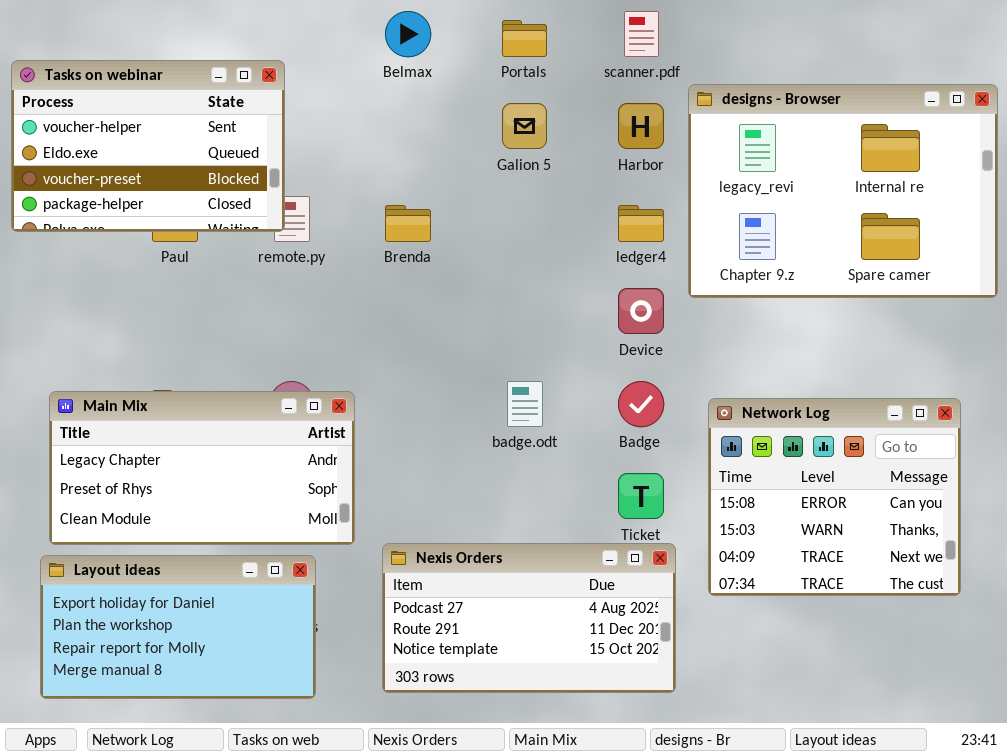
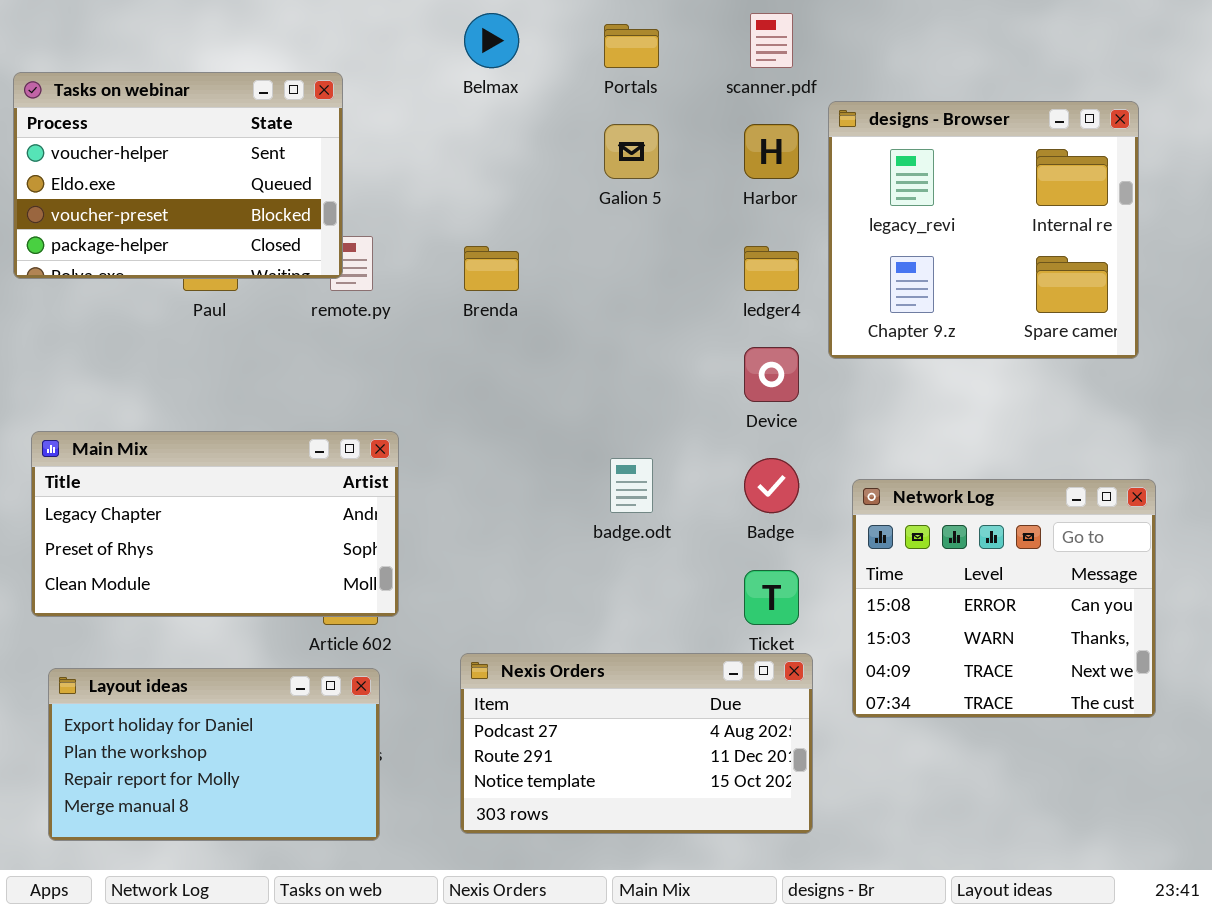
designs - Browser: [688,84,998,298] -> [828,101,1139,359], resized
Main Mix: [49,391,355,545] -> [31,431,399,617], moved

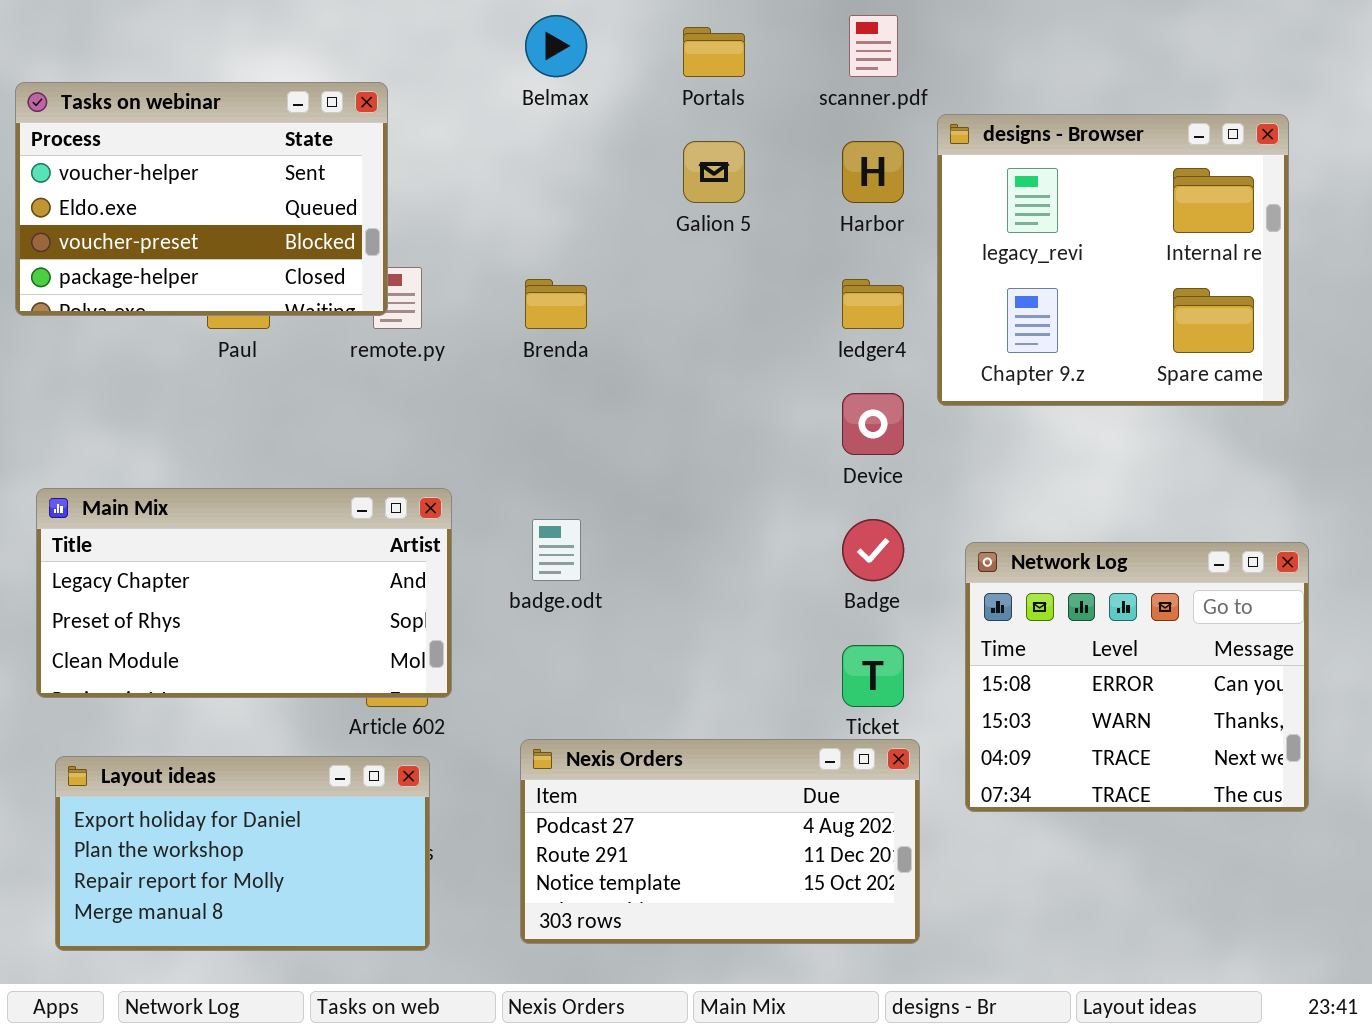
badge.odt: [610,458,653,513] -> [532,519,581,581], moved

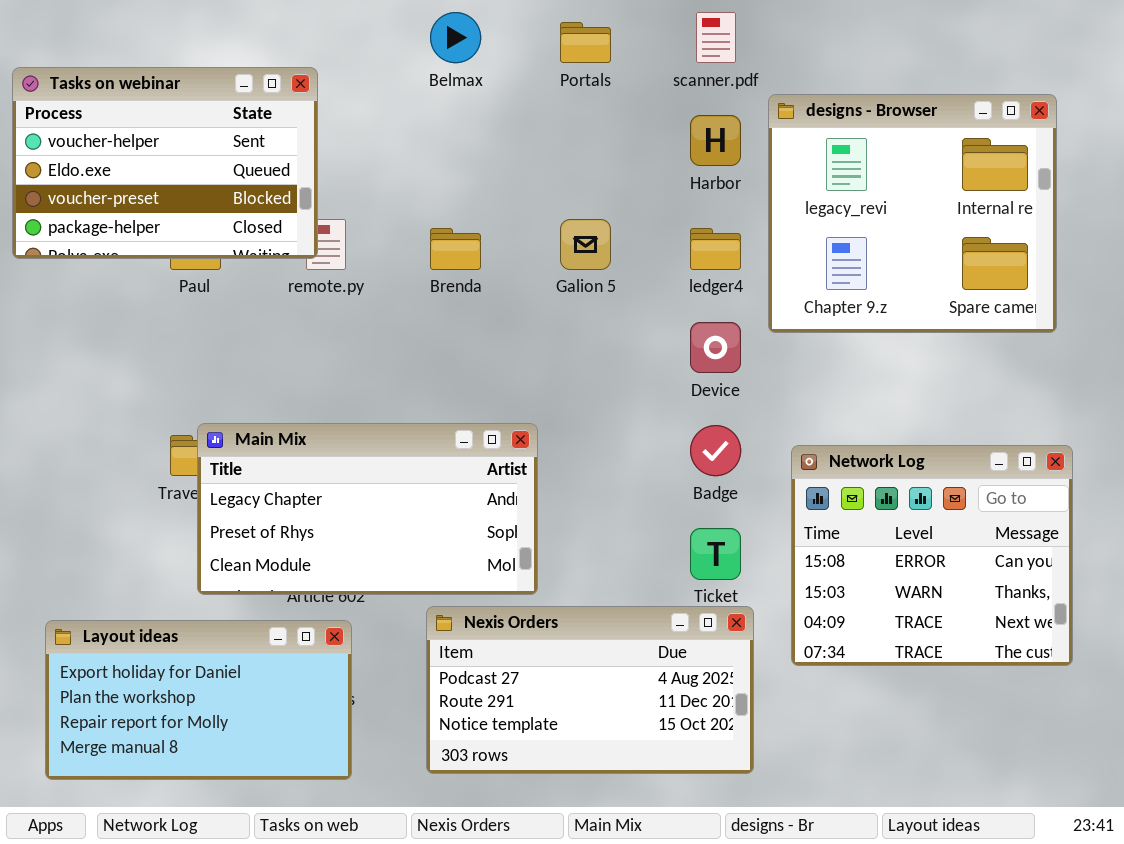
Galion 5: [683,141,745,203] -> [560,219,611,270], moved
Main Mix: [36,488,452,698] -> [197,423,538,595], moved

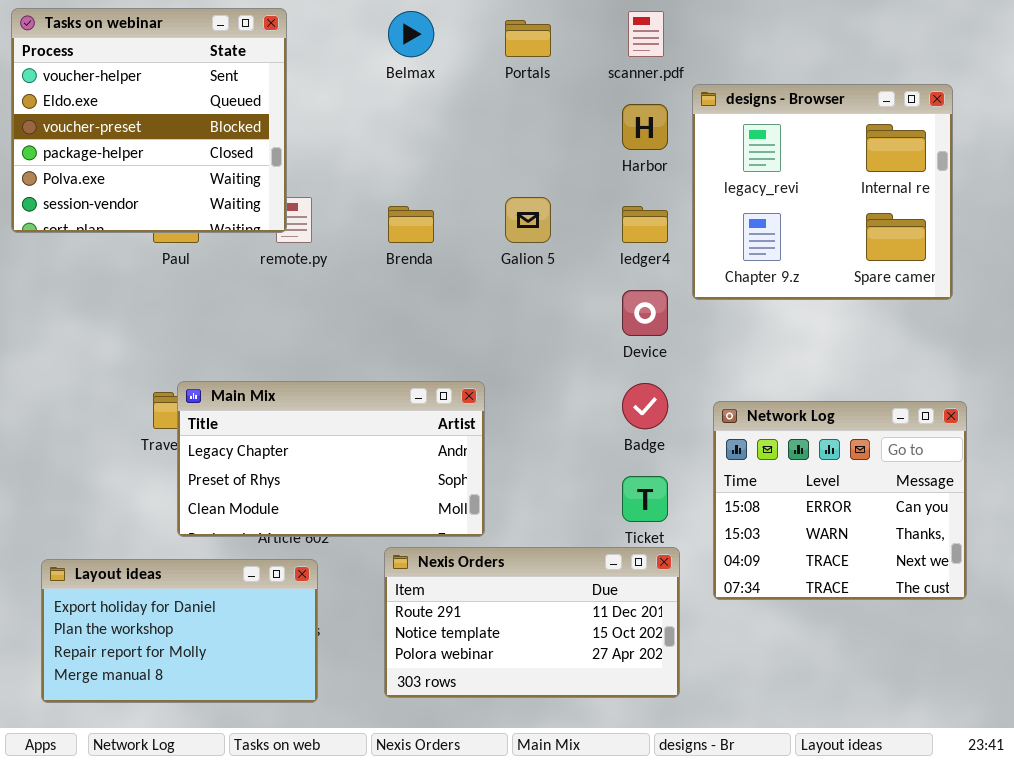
Tasks on webinar: [12,67,318,259] -> [11,8,287,233], resized
Nexis Orders: [426,606,754,774] -> [384,547,680,698], scrolled down 1 row

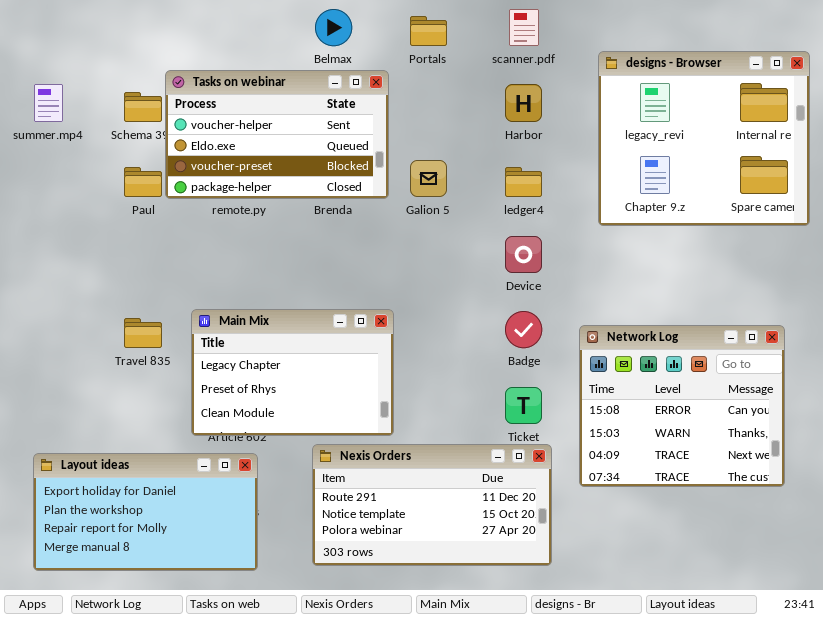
Tasks on webinar: [11,8,287,233] -> [165,70,389,199], moved, resized
designs - Browser: [692,84,953,300] -> [598,51,810,226], moved
Main Mix: [177,381,485,537] -> [191,309,394,436], resized

